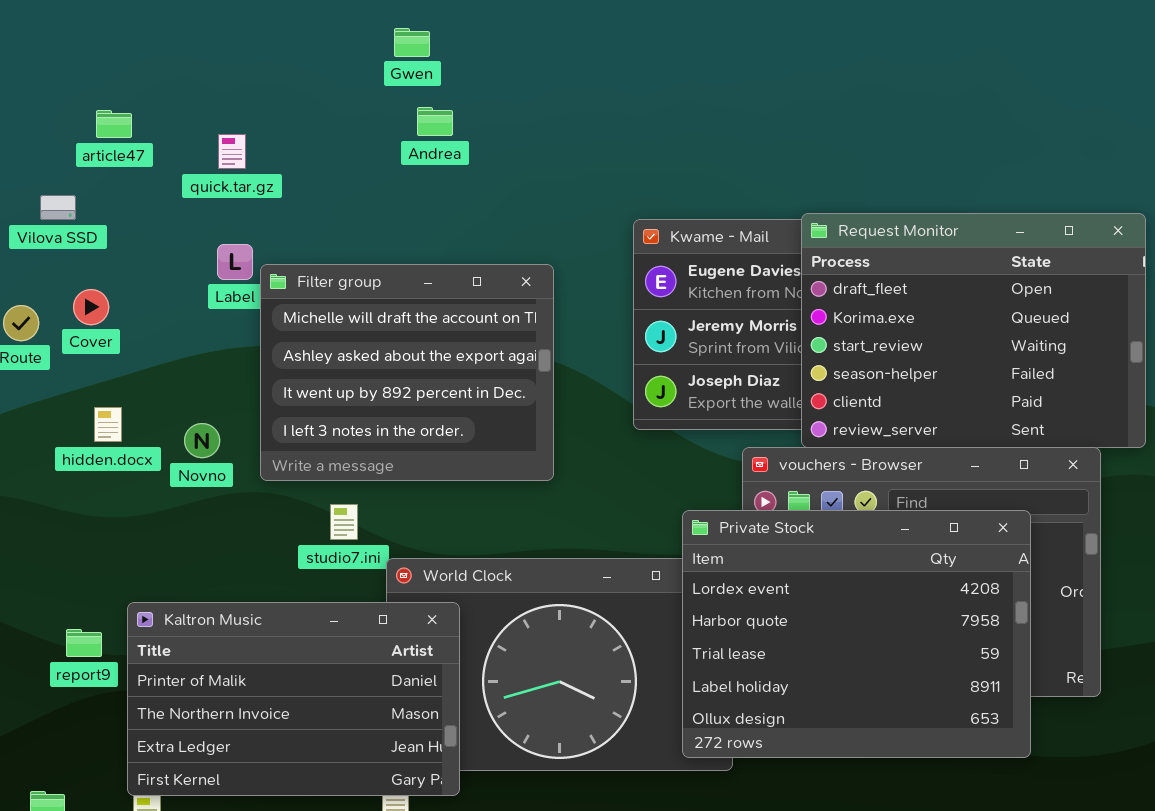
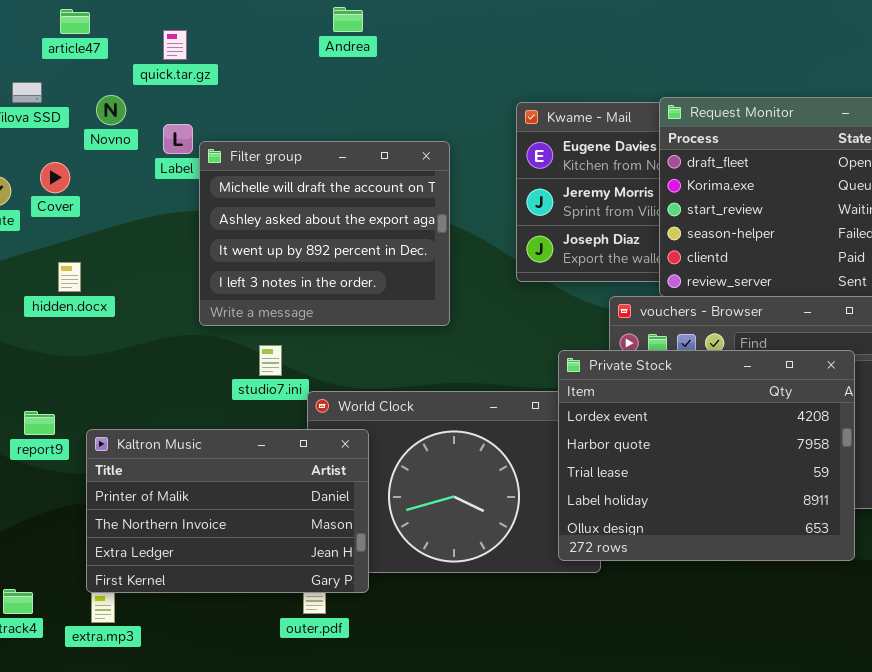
Novno: [184,423,220,458] -> [96,95,126,125], moved
report9: [66,629,102,657] -> [24,411,55,435], moved

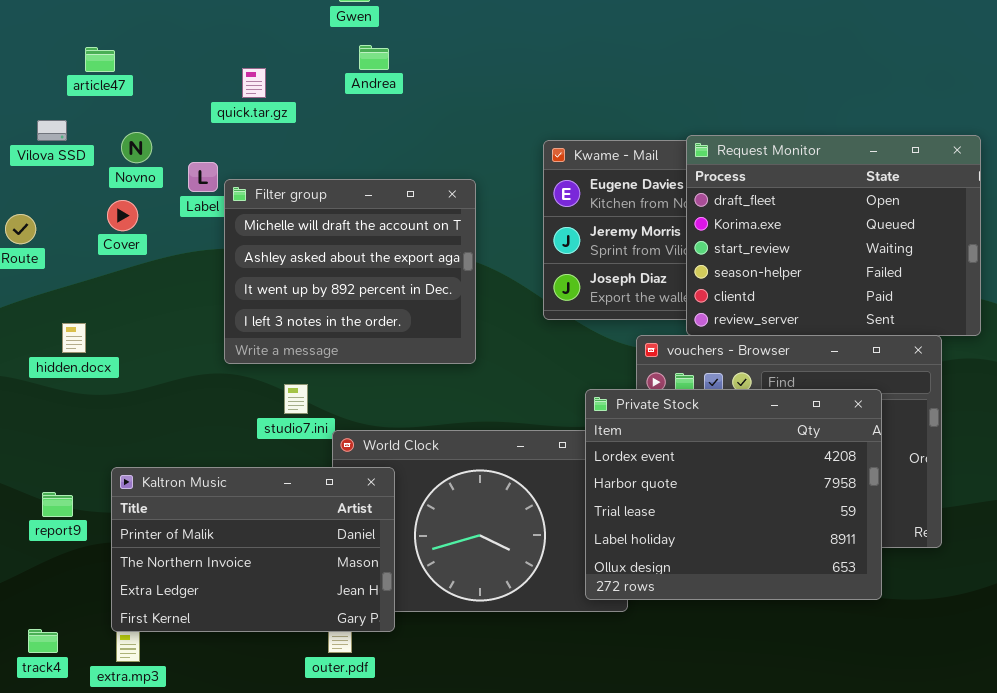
quick.tar.gz: [163,30,187,60] -> [242,68,266,98], moved
Cover: [40,162,70,193] -> [107,200,138,231], moved
hidden.docx: [58,262,81,292] -> [62,323,86,353], moved
report9: [24,411,55,435] -> [42,492,73,517], moved

